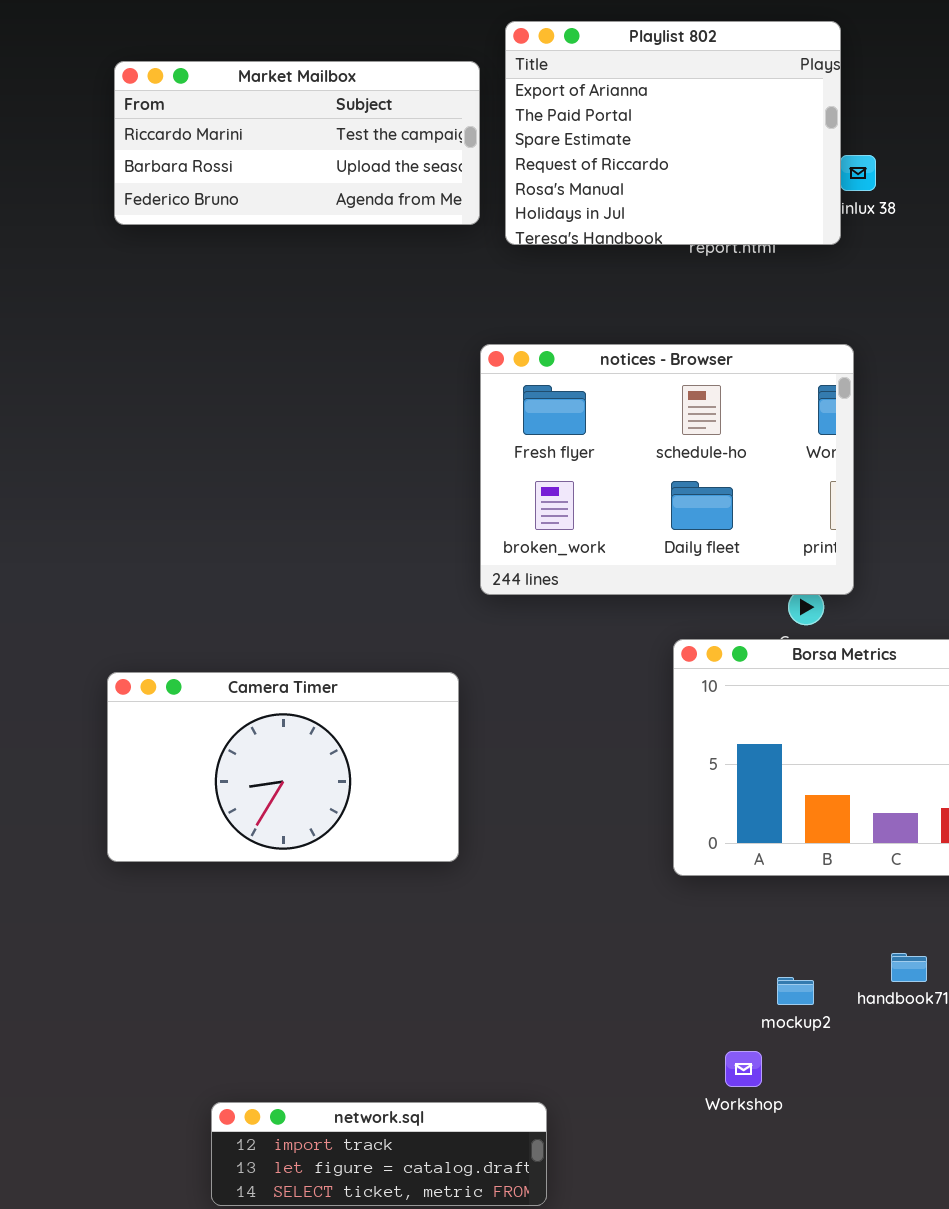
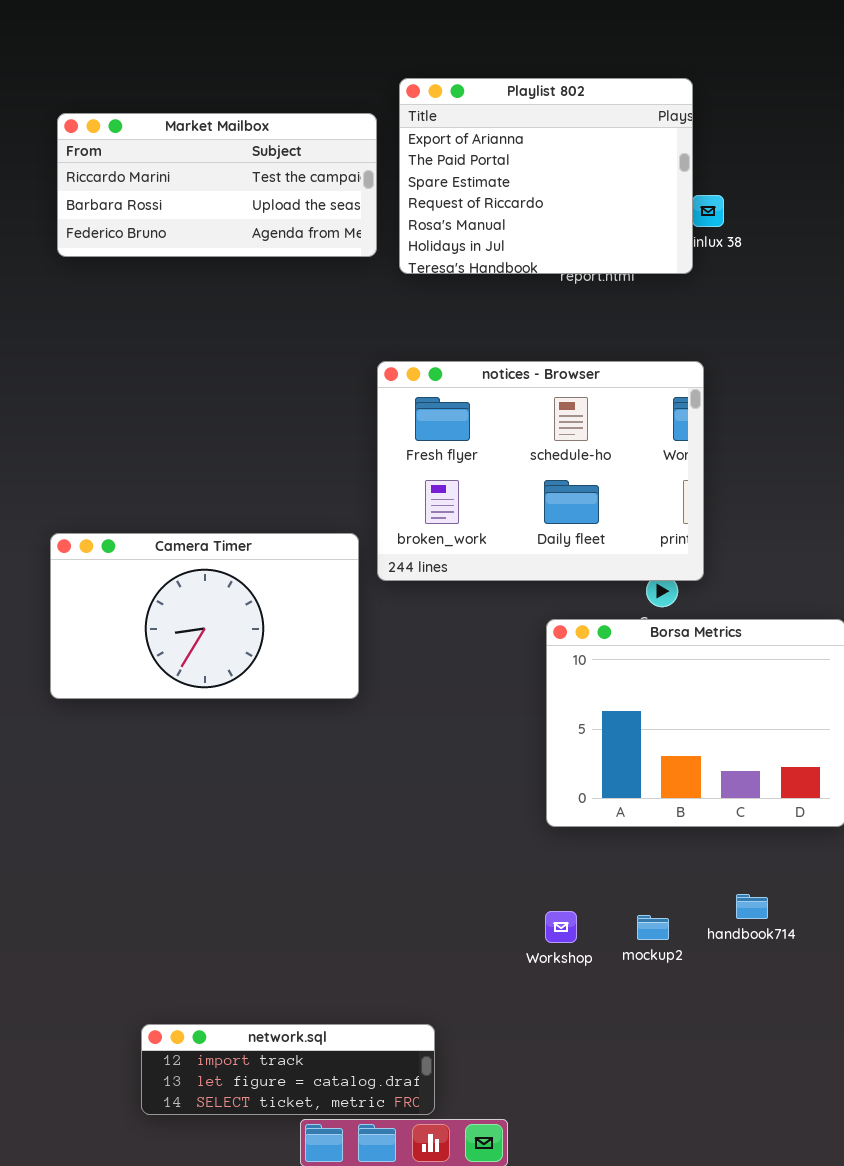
Camera Timer: [107,672,459,862] -> [50,533,359,699], moved
Workshop: [725,1051,762,1087] -> [545,911,577,943], moved

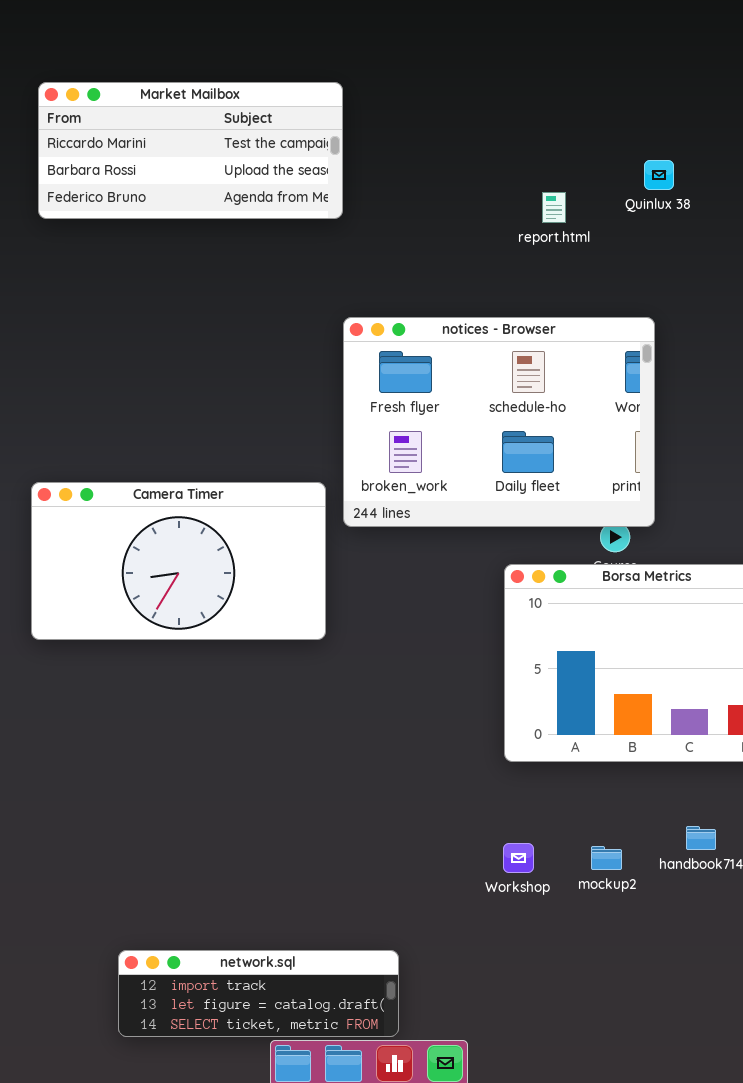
Playlist 802: [399,78,693,274] -> none, closed

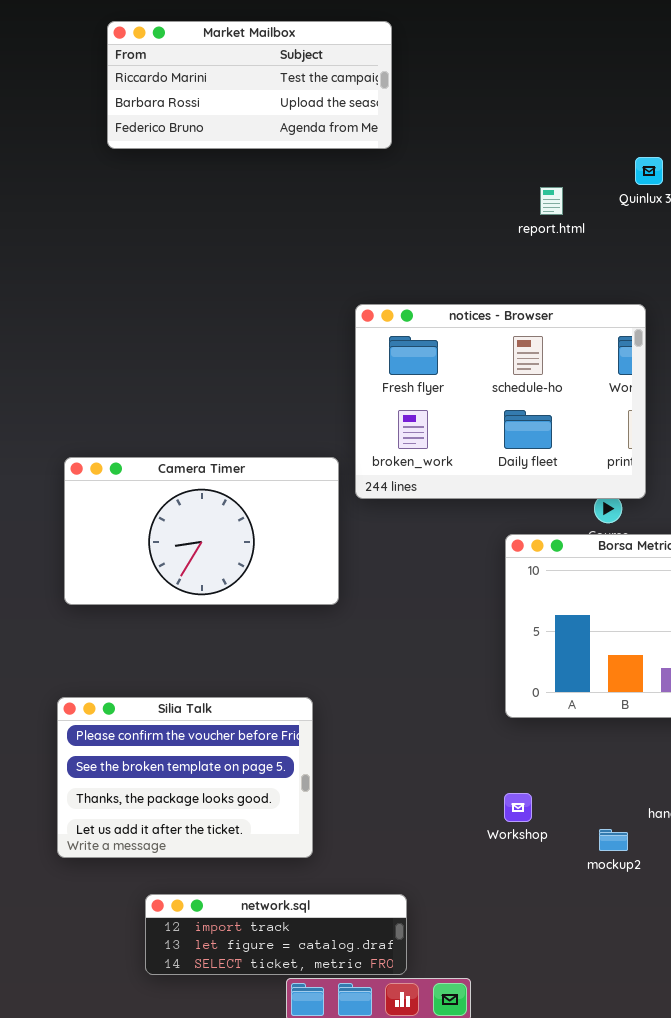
Market Mailbox: [38,82,343,219] -> [107,21,392,149], moved
Silia Talk: none -> [57,697,313,858], opened
mockup2: [591,846,622,870] -> [599,829,628,851], moved

